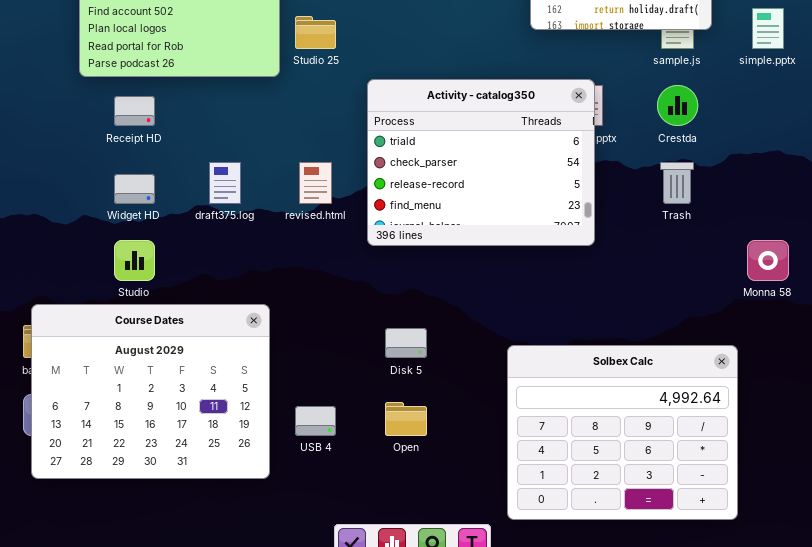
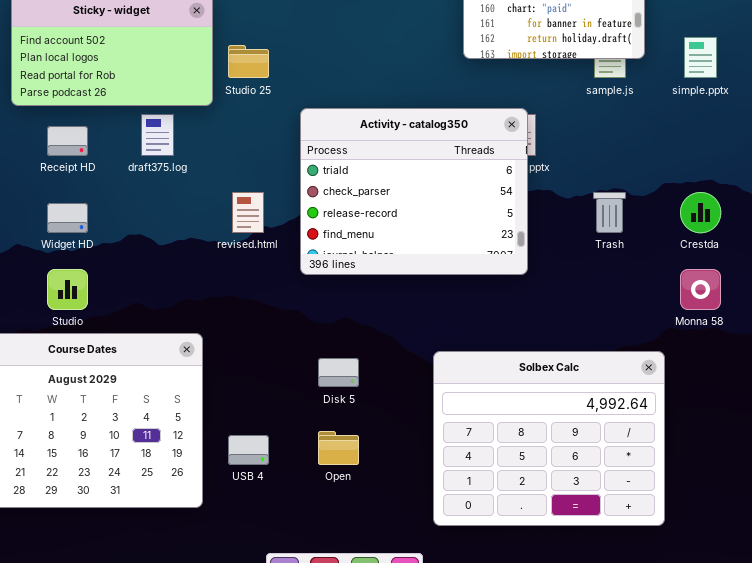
Crestda: [657,85,698,126] -> [680,192,721,233], moved
draft375.log: [209,162,241,204] -> [141,114,174,156], moved
Solbex Calc: [507,345,738,520] -> [433,351,665,526], moved

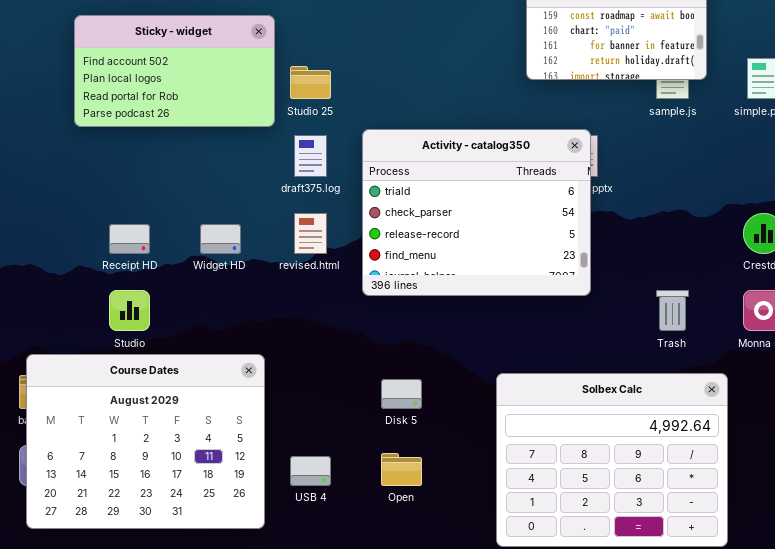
draft375.log: [141,114,174,156] -> [294,135,327,177], moved
Receipt HD: [47,126,88,156] -> [109,224,150,254], moved
Trash: [593,192,626,233] -> [656,290,689,331], moved
Widget HD: [47,203,88,233] -> [200,224,241,254], moved

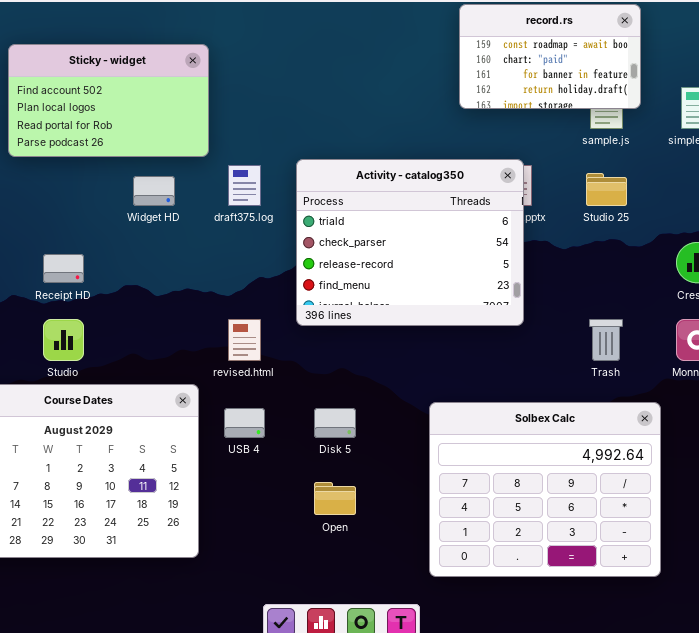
Studio 25: [290,66,331,99] -> [586,173,627,206], moved
revised.html: [294,213,327,254] -> [228,319,261,361], moved
Widget HD: [200,224,241,254] -> [133,176,175,206], moved
USB 4: [290,456,331,486] -> [224,408,265,438], moved

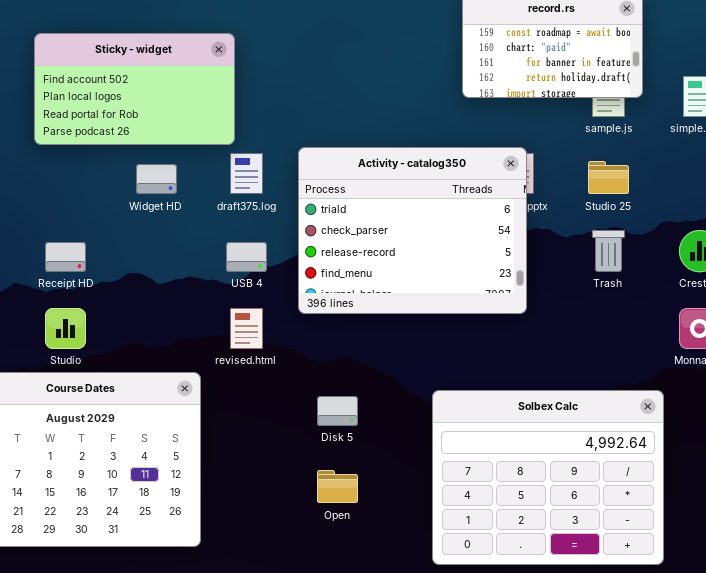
Sticky - widget: [8,44,209,157] -> [34,33,235,145], moved
Trash: [589,319,623,361] -> [592,230,625,272], moved
USB 4: [224,408,265,438] -> [226,242,267,272], moved

